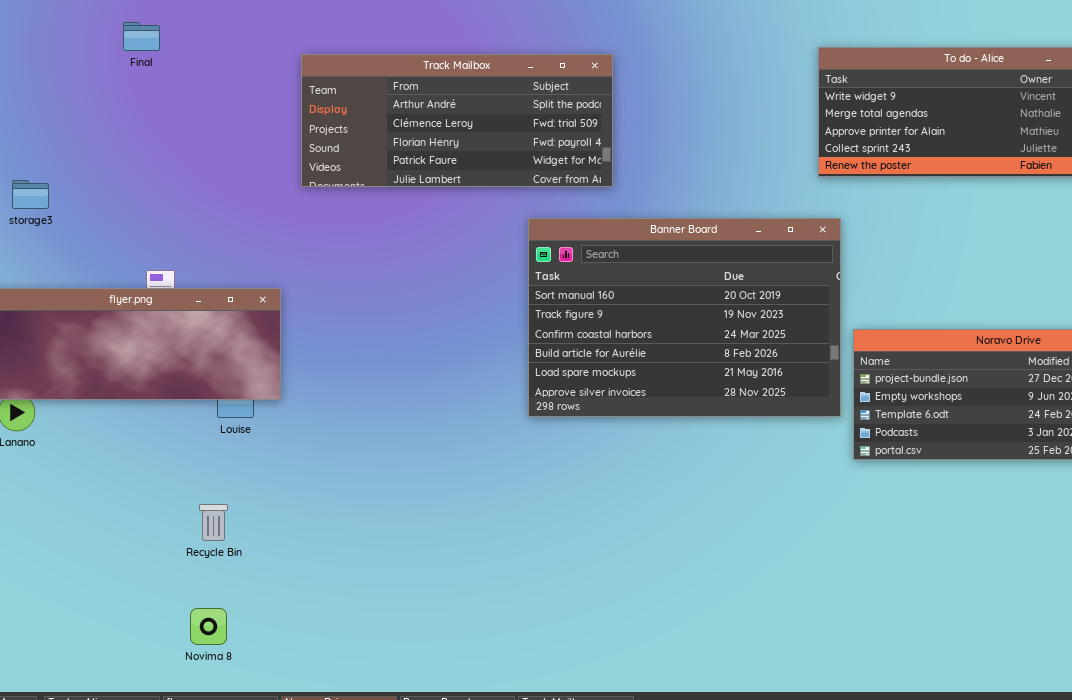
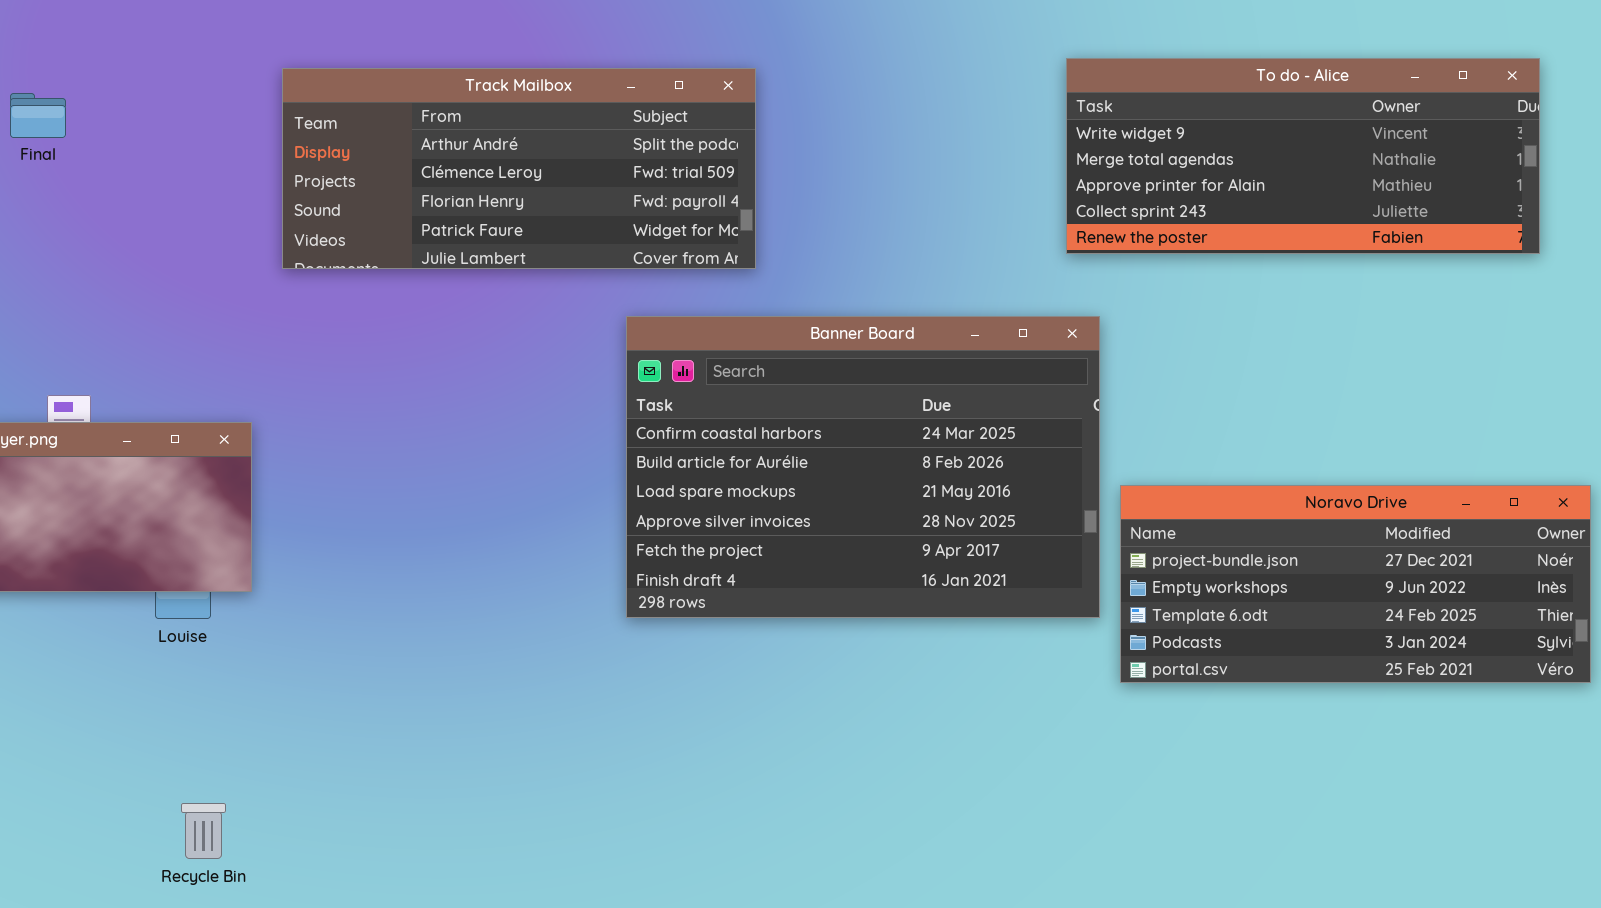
Final: [123,22,160,51] -> [10,93,66,138], moved
Banner Board: [528,218,841,417] -> [626,316,1100,618], scrolled down 2 rows
Recycle Bin: [199,504,228,541] -> [181,803,226,859], moved

